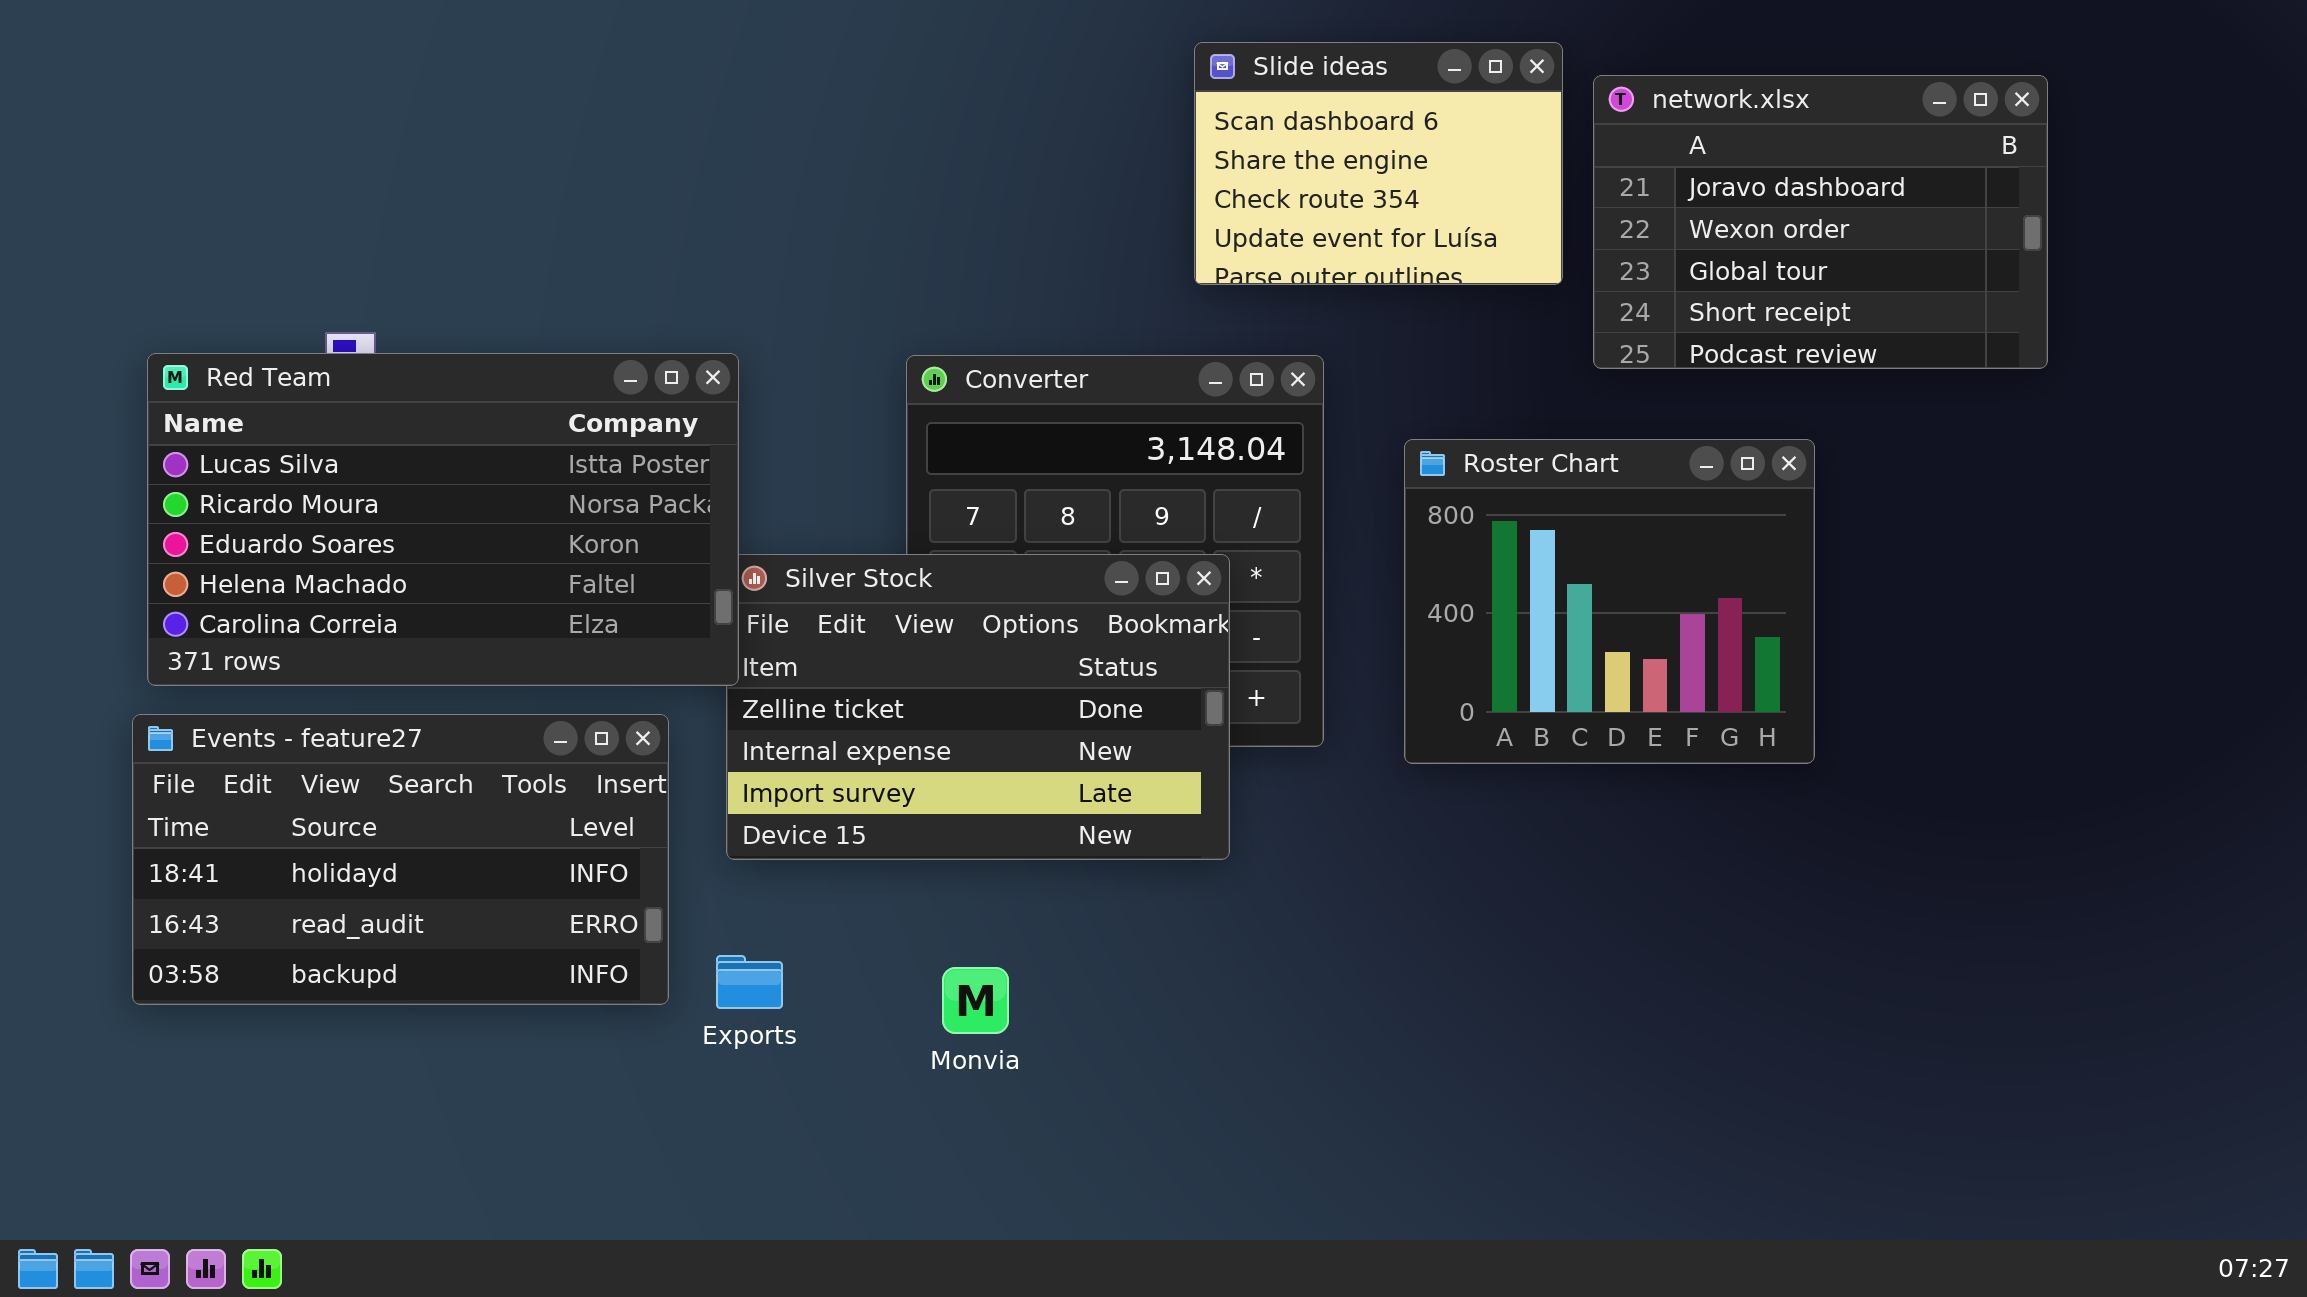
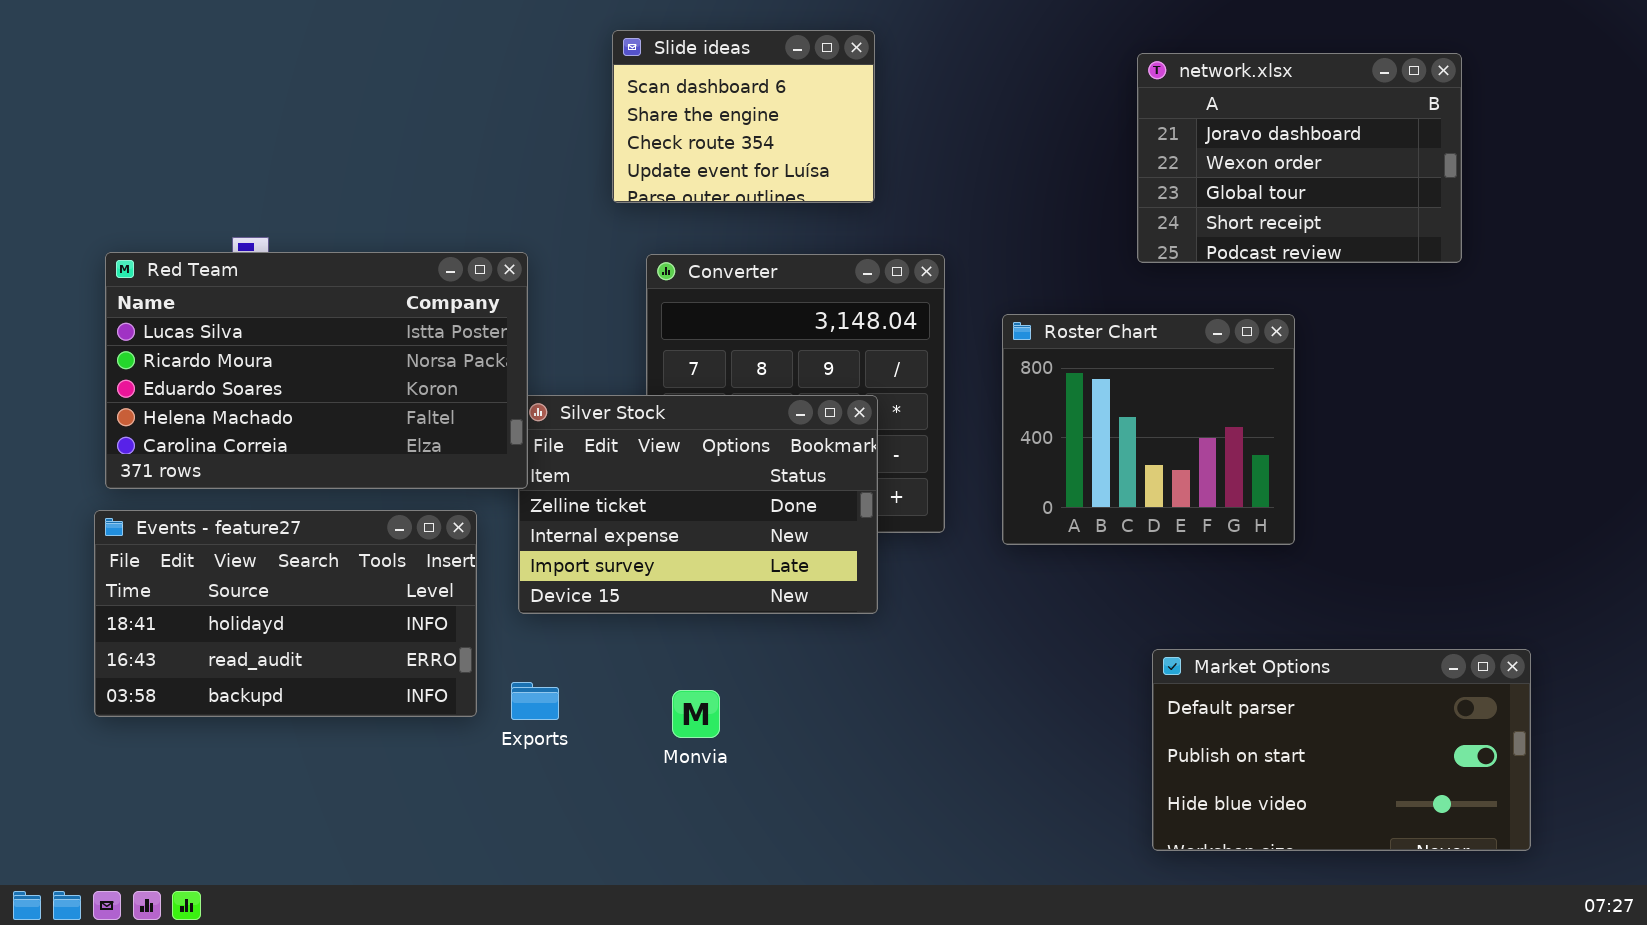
Slide ideas: [1194,42,1563,285] -> [612,30,875,203], moved
Market Options: none -> [1152,649,1531,851], opened

